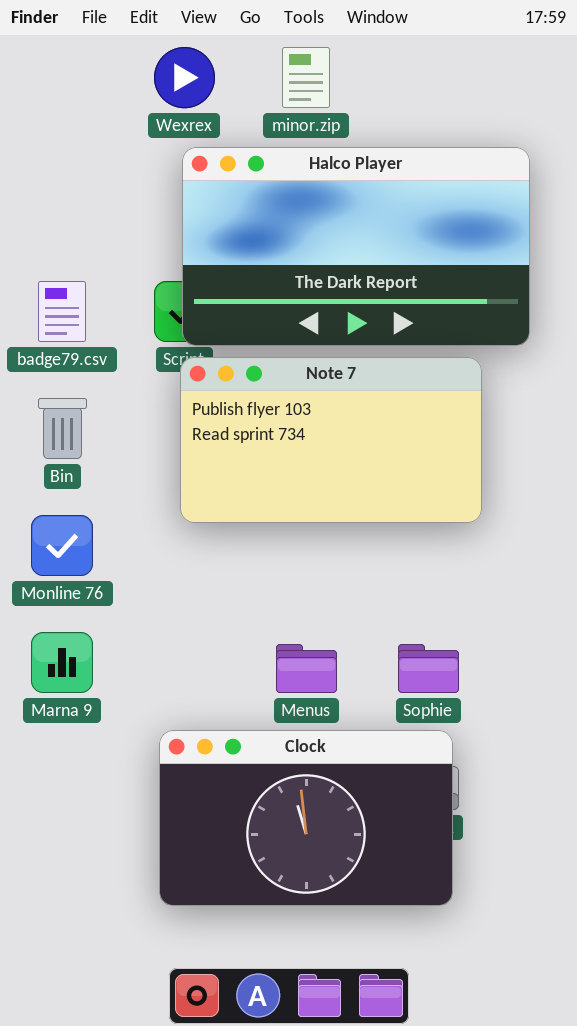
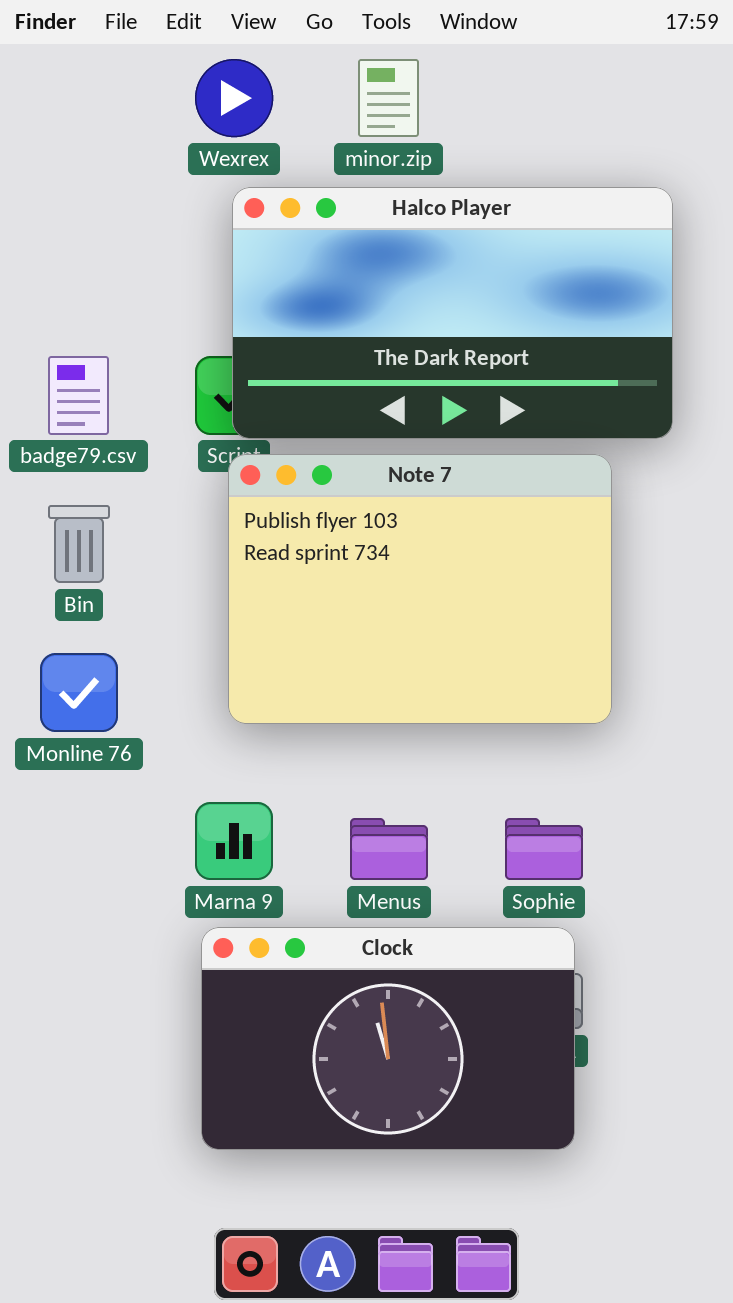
Note 7: [180,357,482,523] -> [228,454,612,724], resized
Marna 9: [31,632,93,693] -> [195,802,273,880], moved

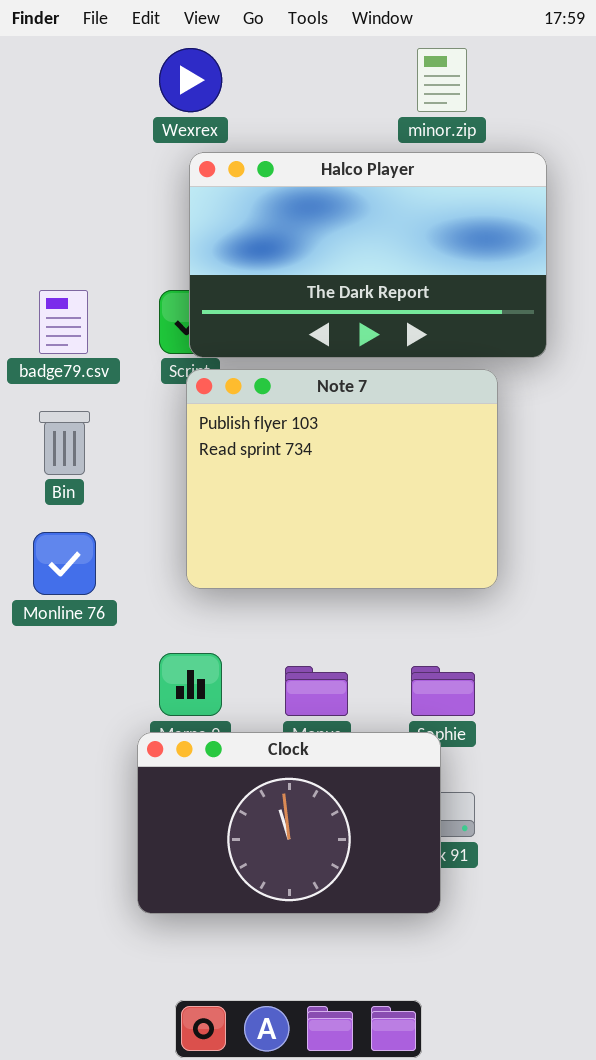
minor.zip: [358,59,419,137] -> [417,48,467,112], moved
Clock: [201,927,575,1150] -> [137,732,441,914], moved

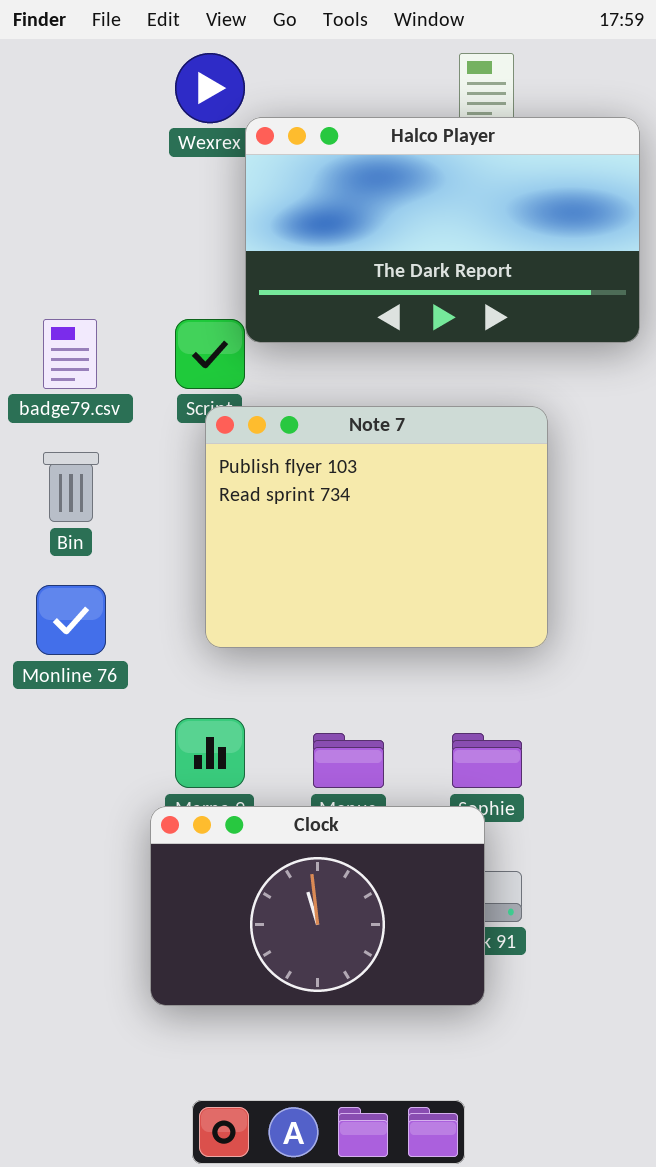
Halco Player: [189,152,547,358] -> [245,117,640,343], moved

